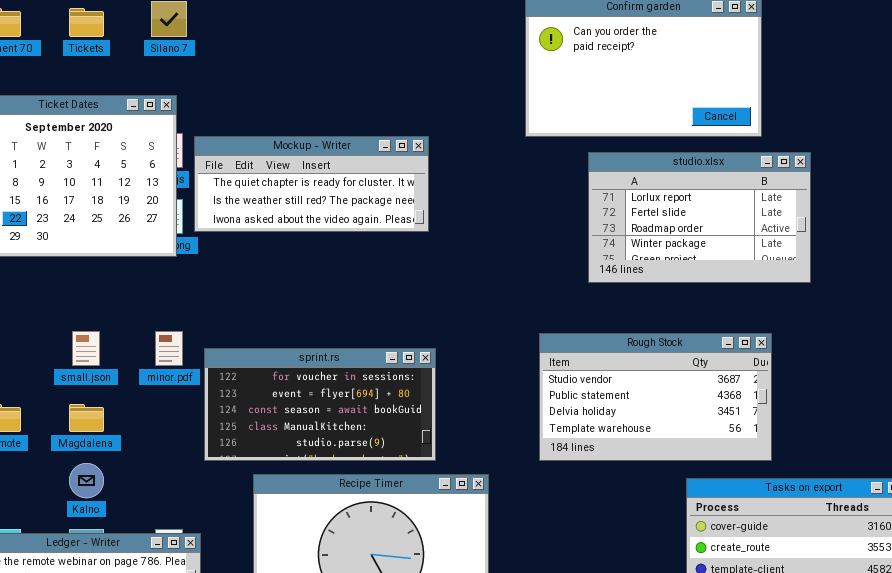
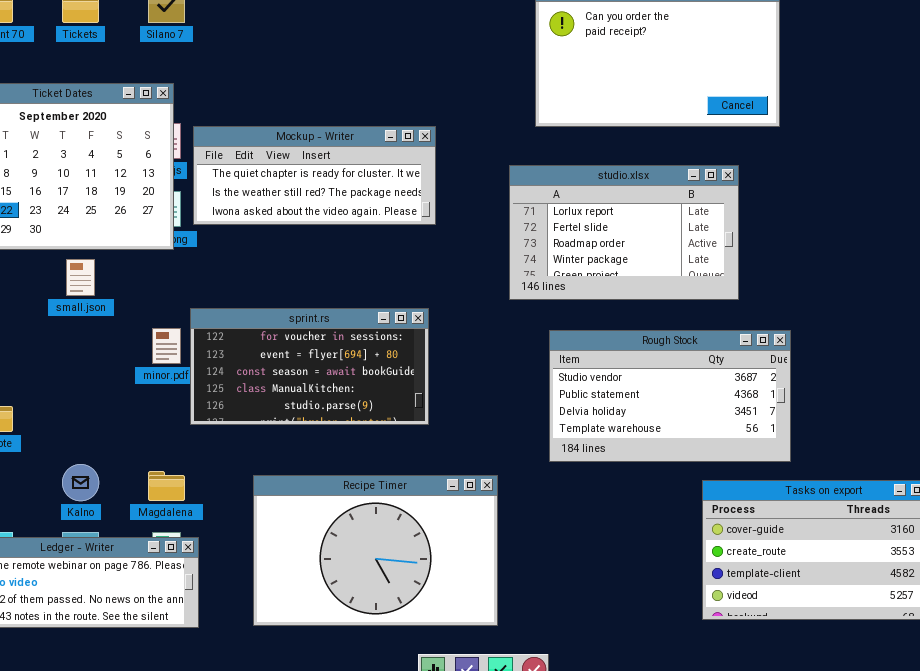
studio.xlsx: [588,152,811,283] -> [509,165,739,300], moved
small.json: [72,331,100,366] -> [66,259,95,296], moved
sprint.rs: [204,348,436,461] -> [190,308,429,425], moved
Magdalena: [69,404,104,432] -> [148,471,185,501], moved

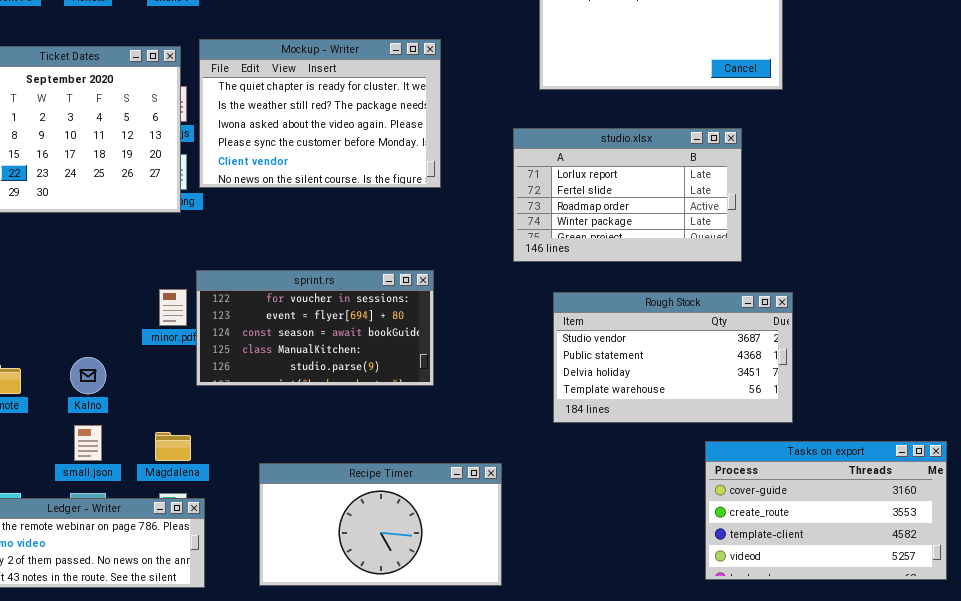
Mockup - Writer: [193,126,436,225] -> [199,39,441,188], resized
small.json: [66,259,95,296] -> [74,425,102,461], moved
Kalno: [62,464,99,501] -> [70,357,106,394], moved
Recipe Timer: [253,475,498,626] -> [259,463,502,586], resized

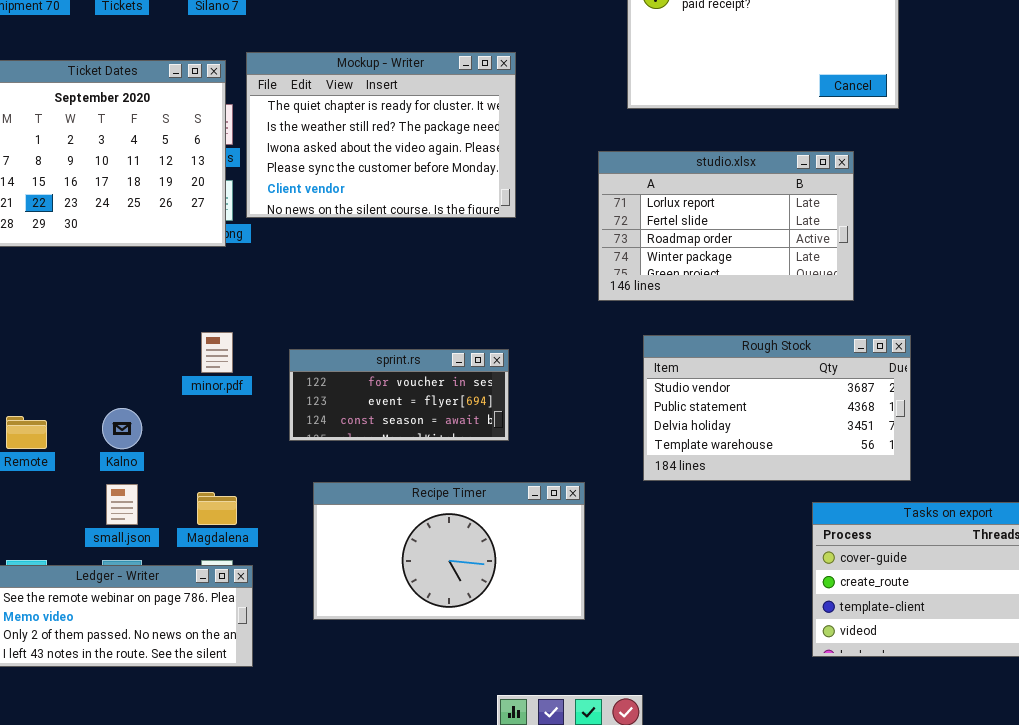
sprint.rs: [196,270,434,386] -> [289,349,509,441], resized
Recipe Timer: [259,463,502,586] -> [313,482,585,620], moved

